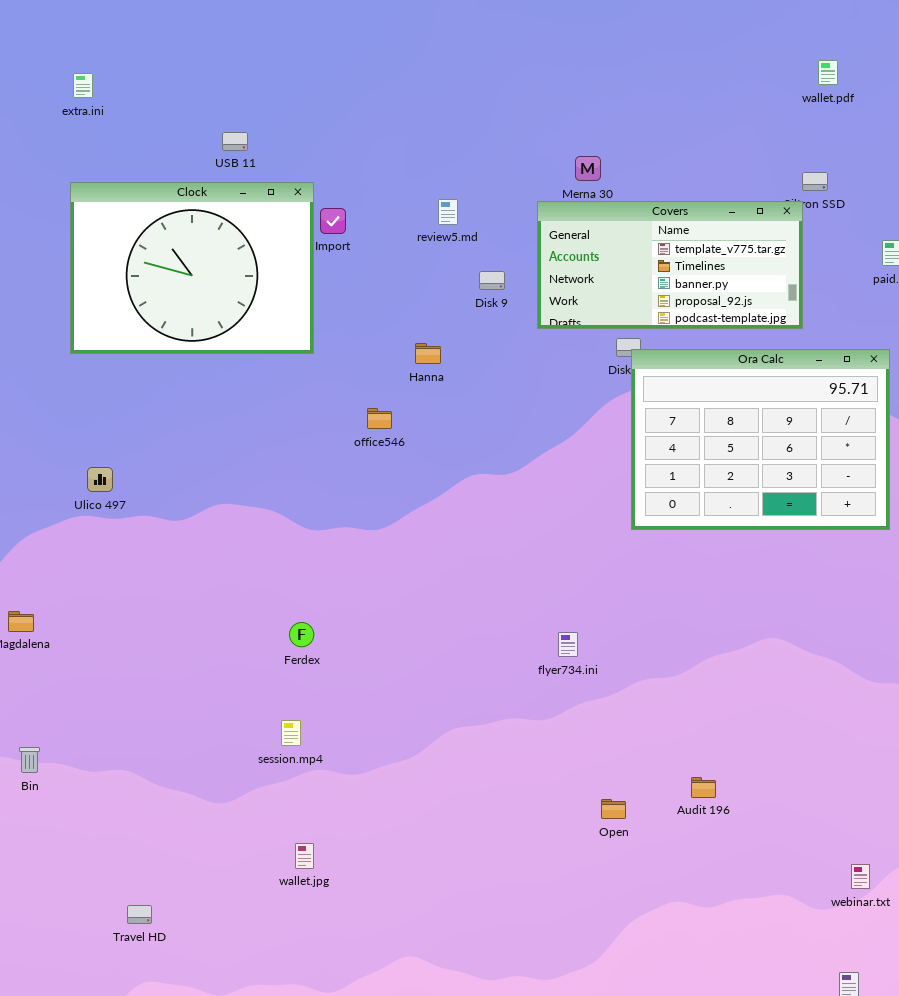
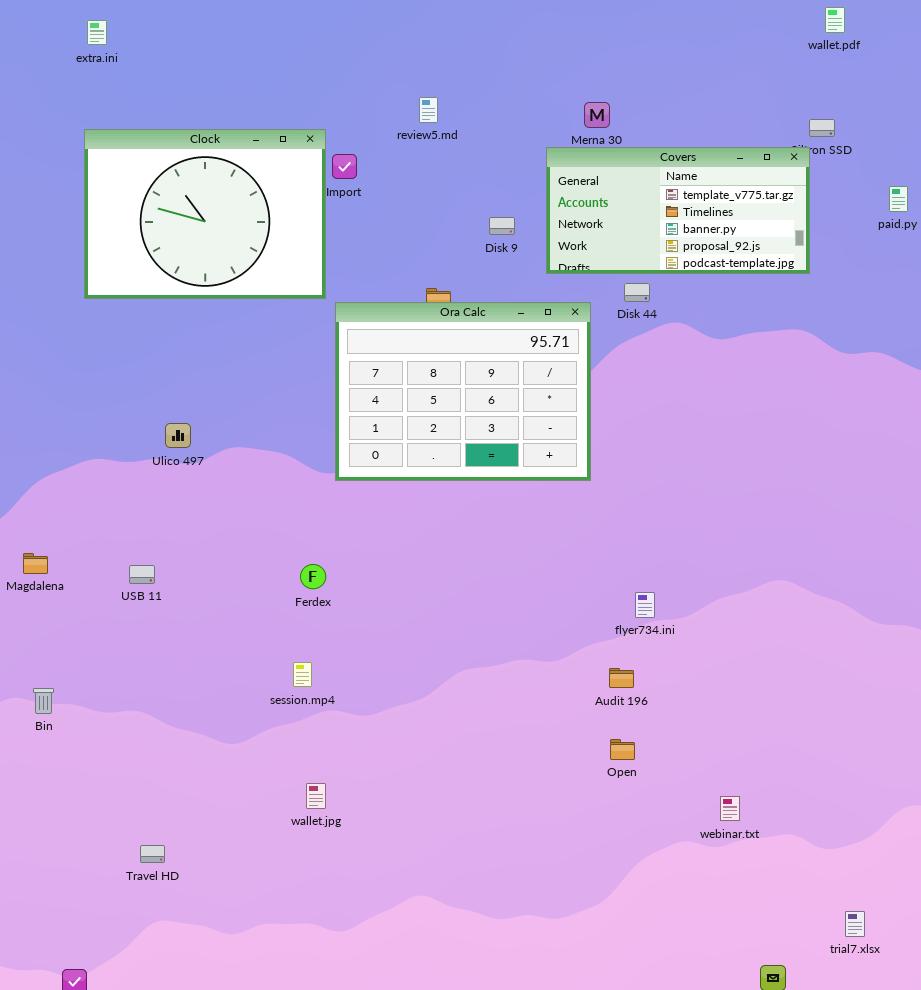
USB 11: [222,132,248,151] -> [129,565,155,584], moved
review5.md: [438,199,458,225] -> [419,97,438,123], moved
Ora Calc: [631,349,890,530] -> [335,302,591,481], moved
Ulico 497: [87,467,113,492] -> [165,423,191,448], moved
flyer734.ini: [558,632,578,657] -> [635,592,655,618], moved
Audit 196: [691,777,716,798] -> [609,668,634,688], moved
webinar.txt: [851,864,870,889] -> [720,796,740,821], moved

